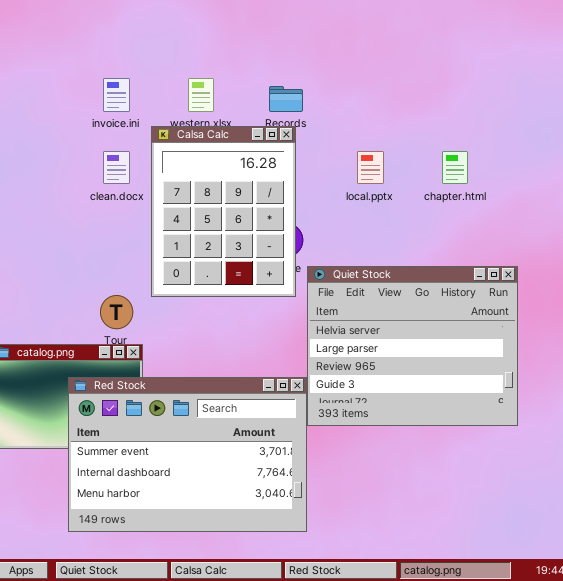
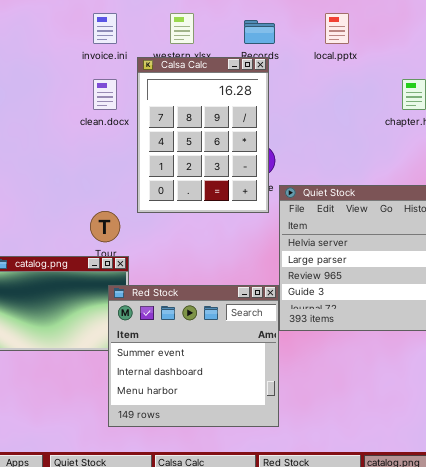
local.pptx: [357,151,384,184] -> [325,13,349,44], moved
Red Stock: [68,377,307,532] -> [108,285,279,427], resized

